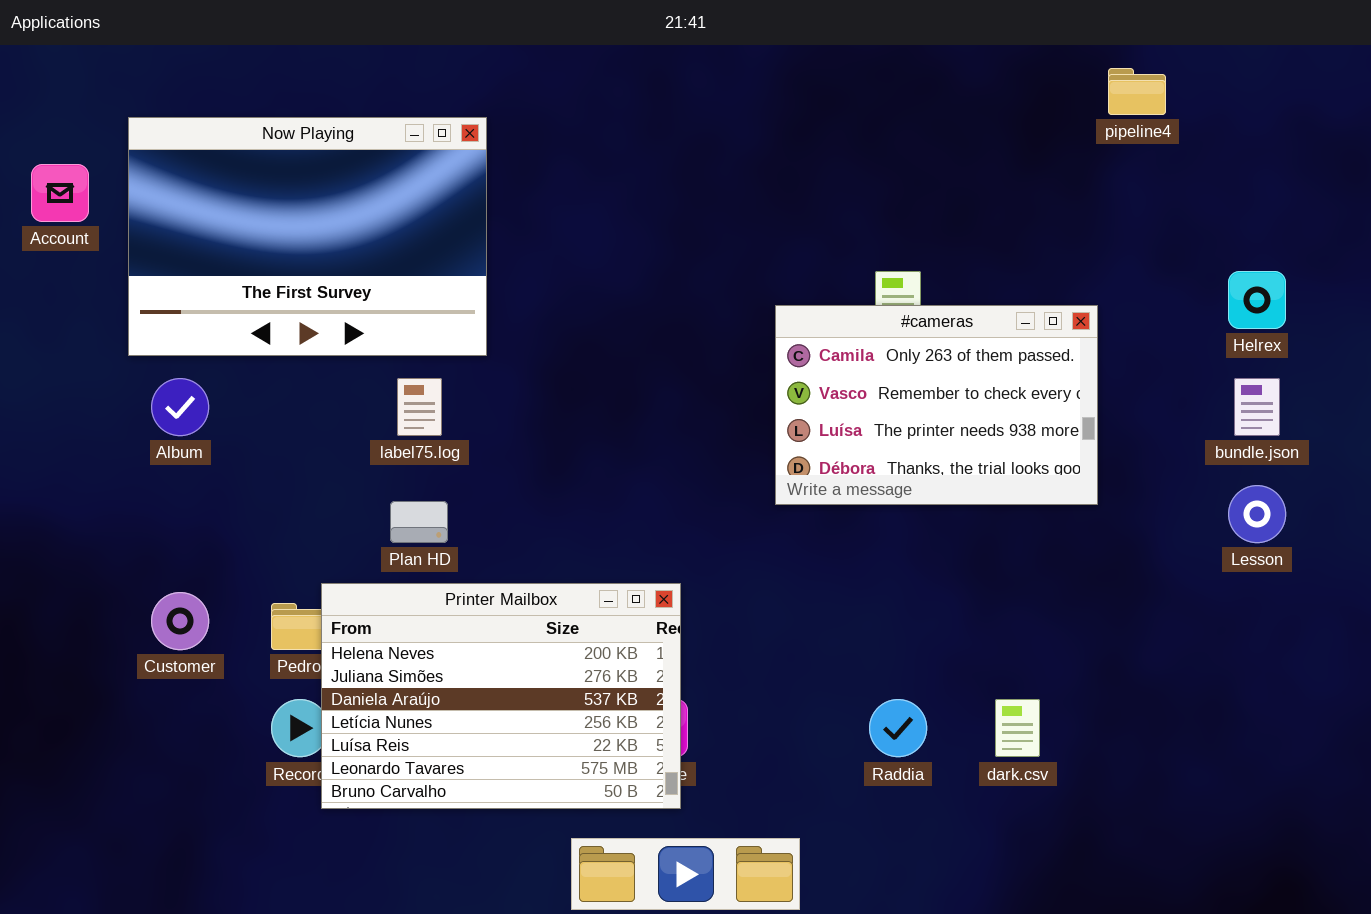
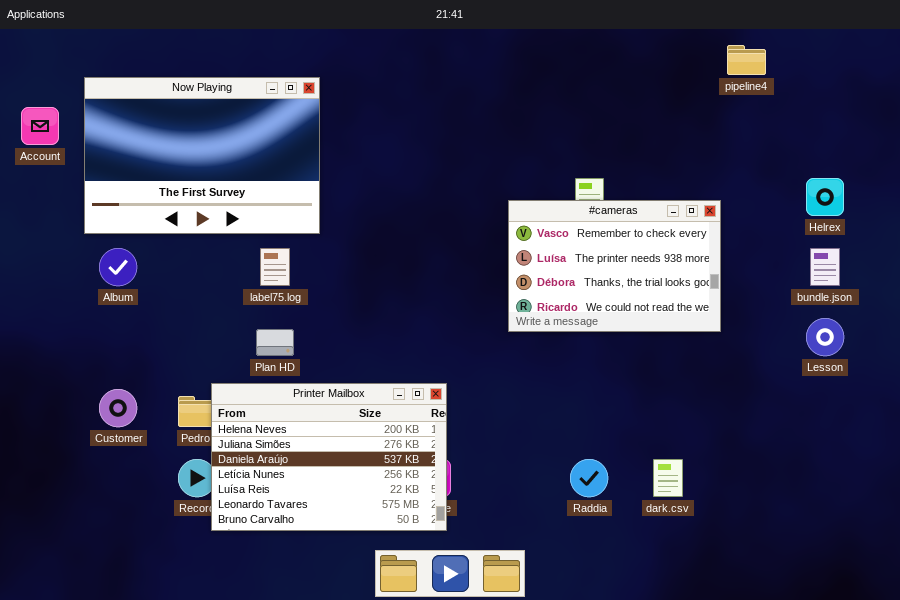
#cameras: [775,305,1098,505] -> [508,200,721,332], scrolled down 1 row

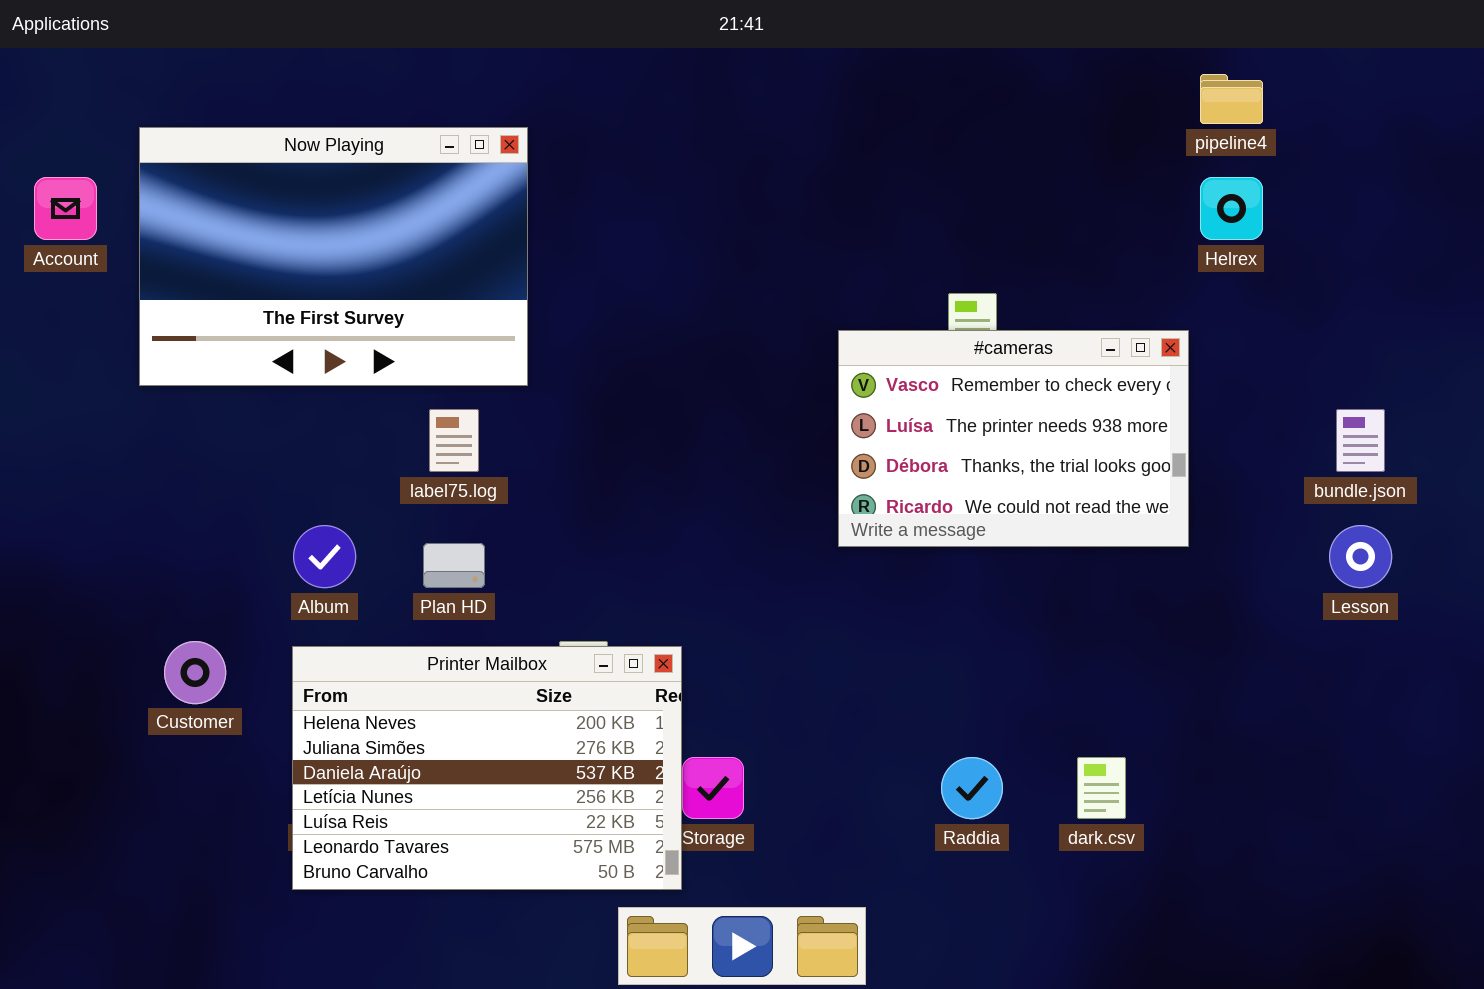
Helrex: [806,178,844,216] -> [1200,177,1263,240], moved
Album: [99,248,137,286] -> [293,525,356,588], moved
Printer Mailbox: [211,383,447,531] -> [292,646,682,890], moved

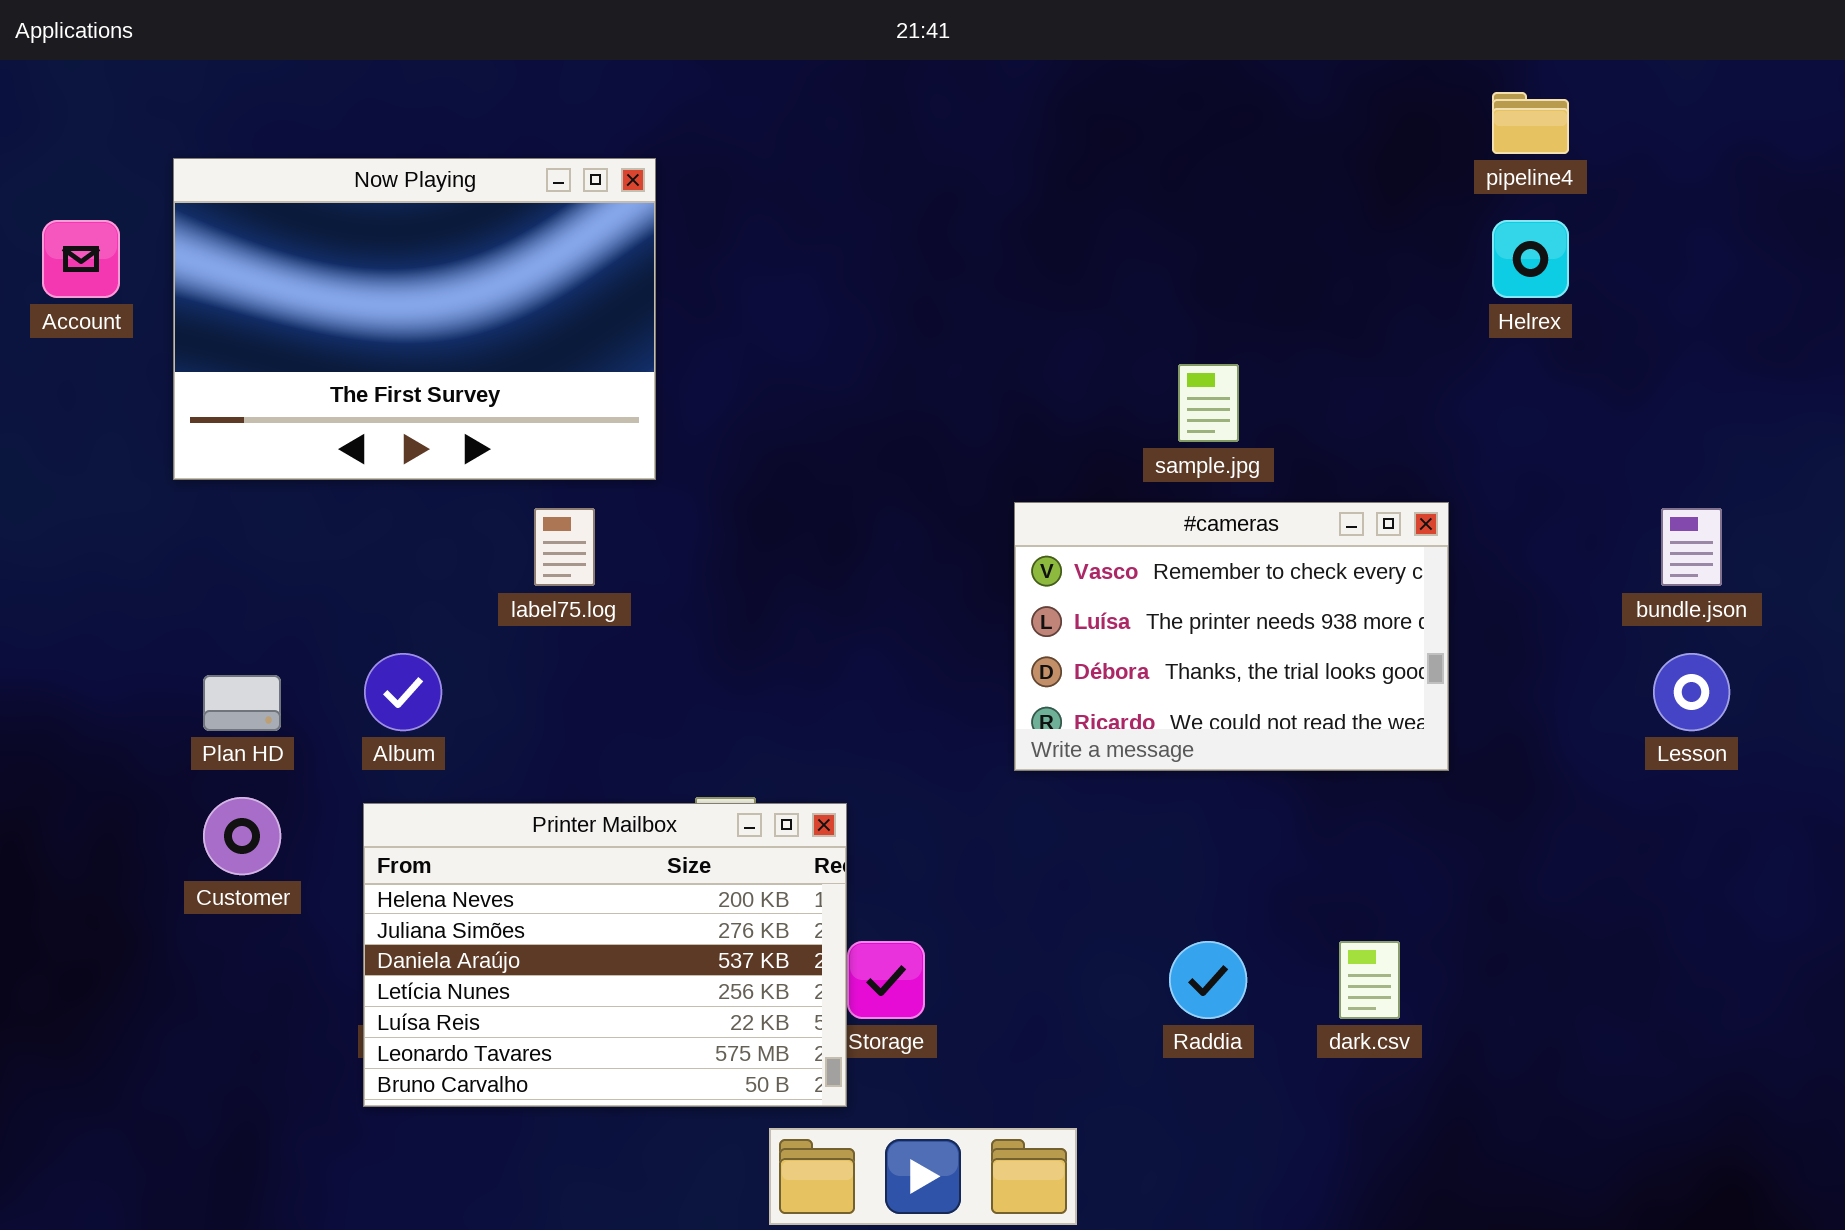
#cameras: [838,330,1189,547] -> [1014,502,1449,771], moved
Plan HD: [423,543,485,588] -> [203,675,281,731], moved

